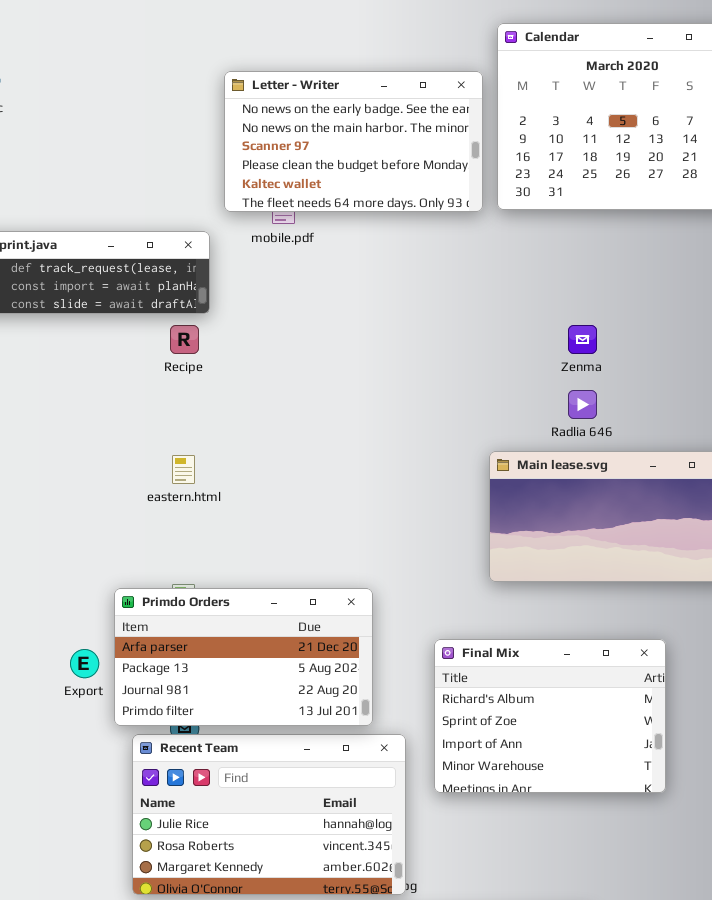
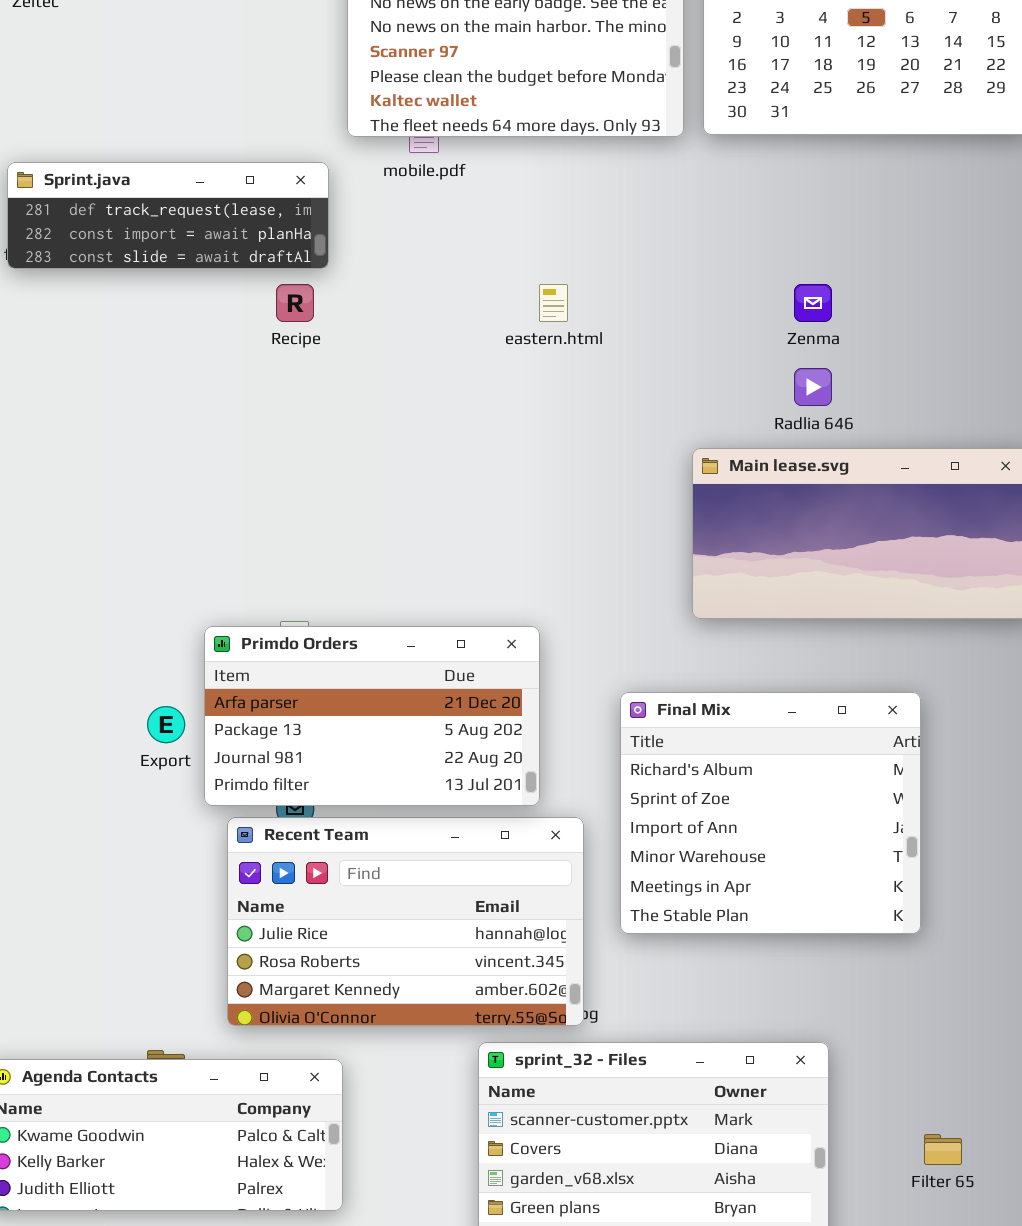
eastern.html: [172,455,195,484] -> [539,284,568,322], moved
Final Mix: [434,639,666,793] -> [620,692,921,934], resized

